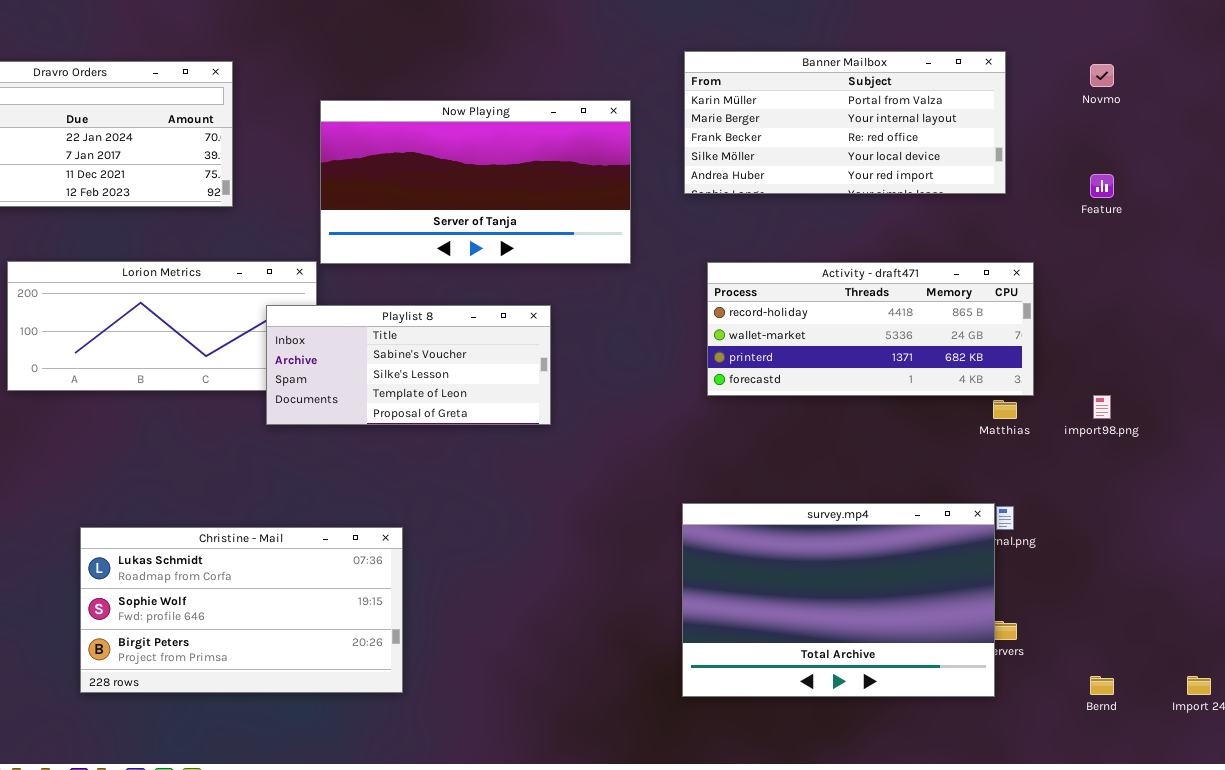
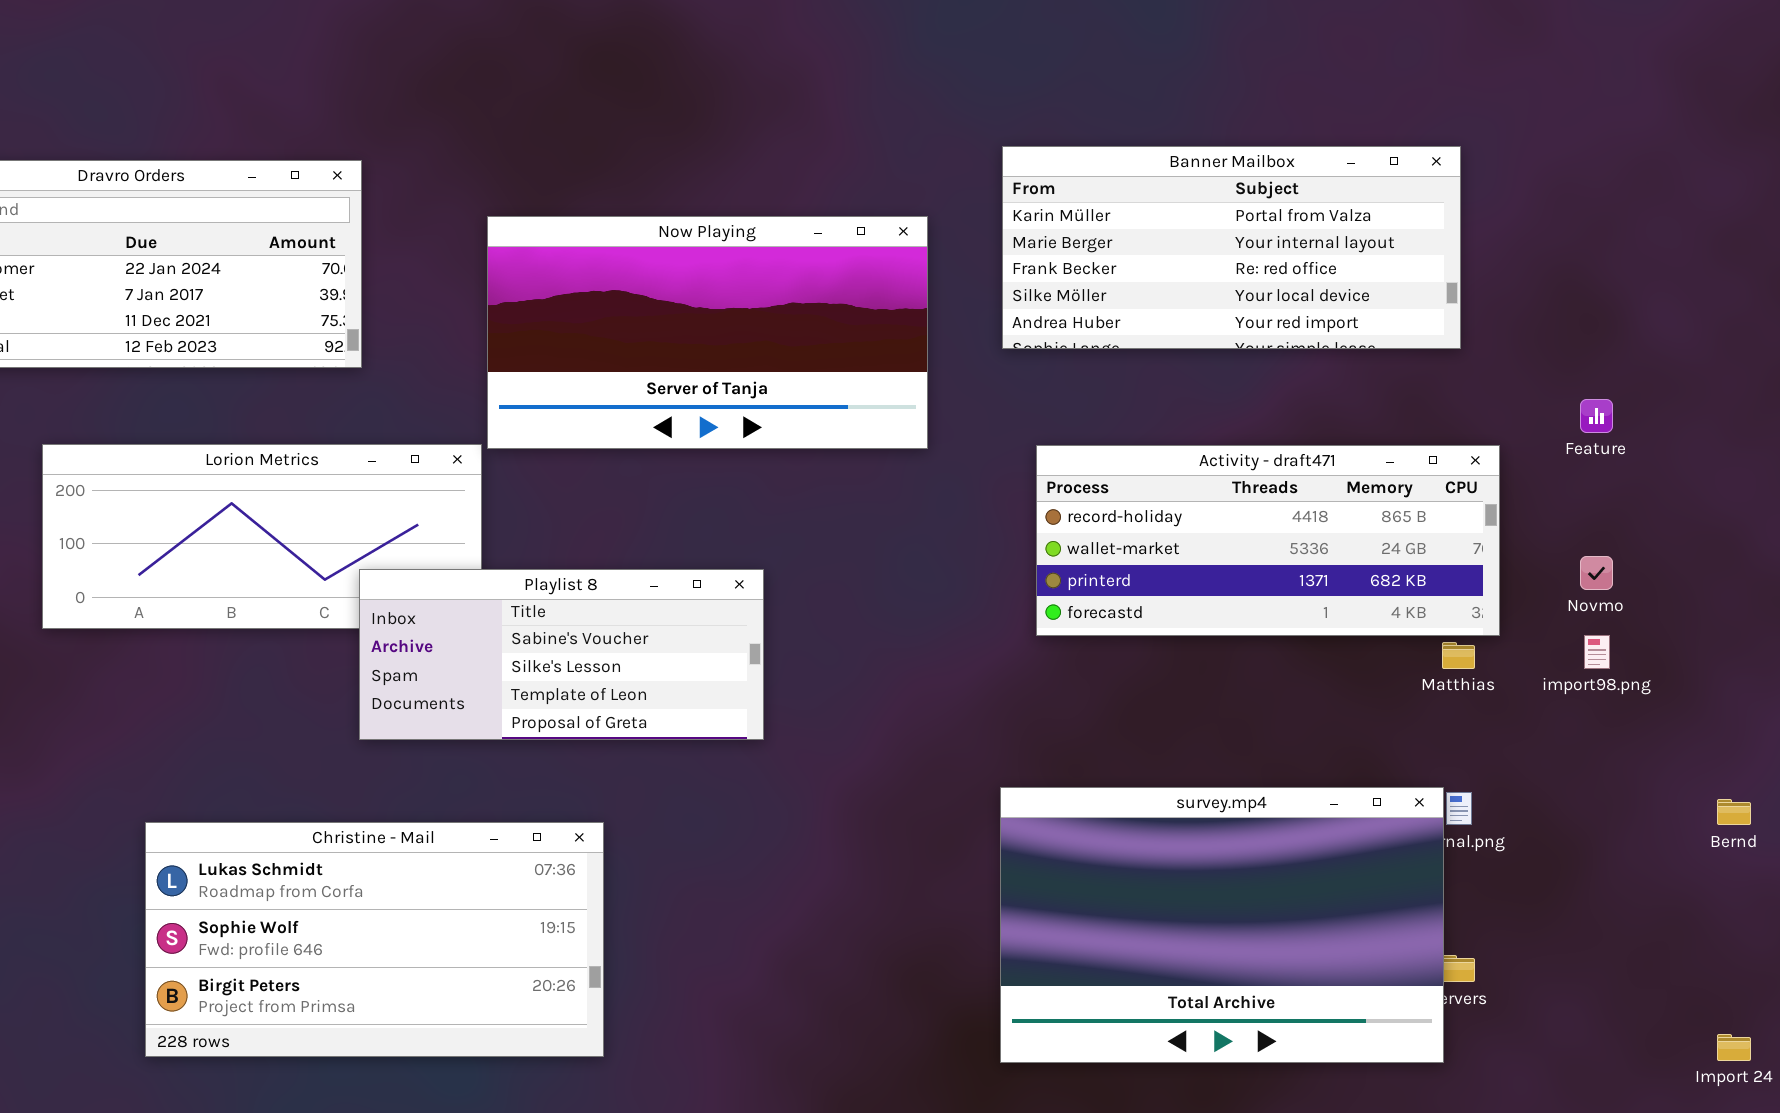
Novmo: [1090,64,1114,87] -> [1580,556,1613,590], moved
Feature: [1090,174,1114,198] -> [1580,399,1613,433], moved
Playlist 8: [266,305,551,425] -> [359,569,764,740], moved
Bernd: [1090,676,1114,695] -> [1717,799,1751,825], moved

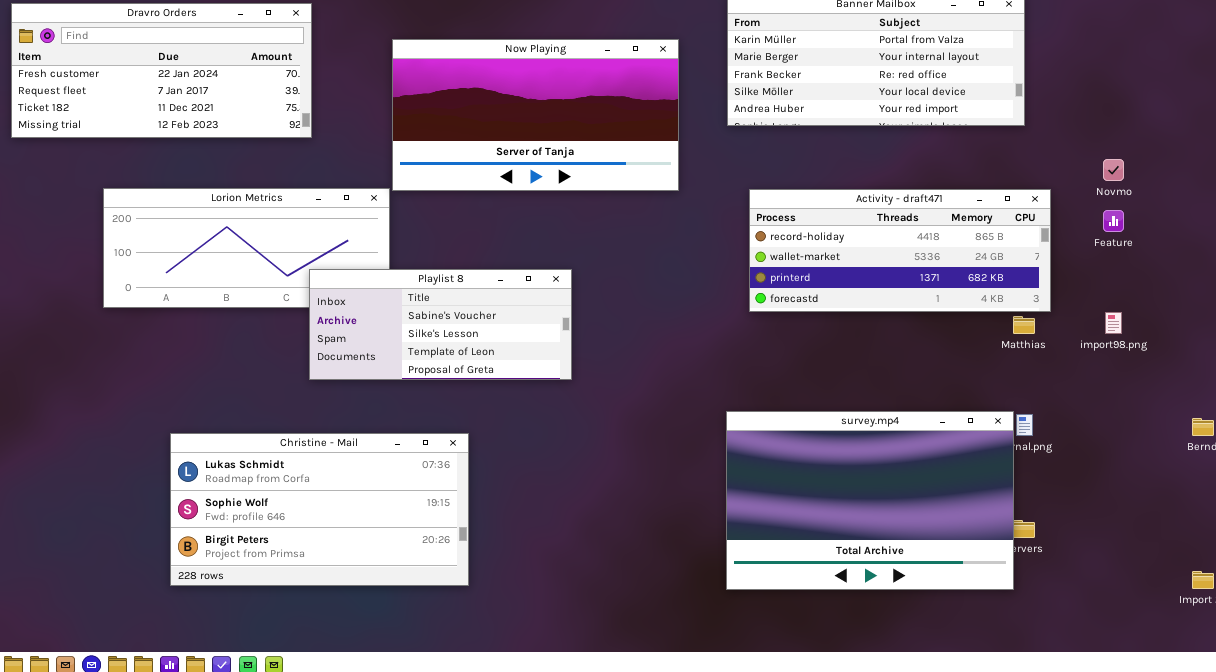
Feature: [1580,399,1613,433] -> [1103,210,1124,232], moved
Novmo: [1580,556,1613,590] -> [1103,159,1124,181], moved

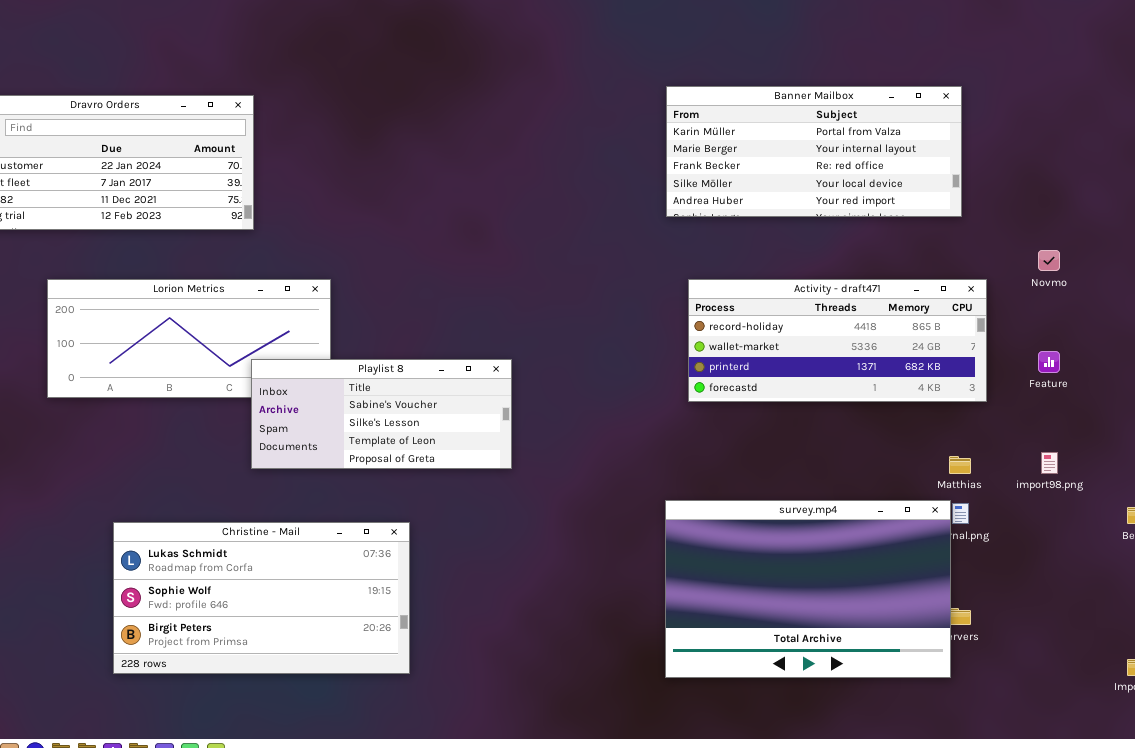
Now Playing: [392,39,679,191] -> none, closed
Feature: [1103,210,1124,232] -> [1038,351,1060,373], moved
import98.png: [1105,312,1122,334] -> [1041,452,1058,474], moved
Matthias: [1013,316,1035,334] -> [949,456,971,474], moved

